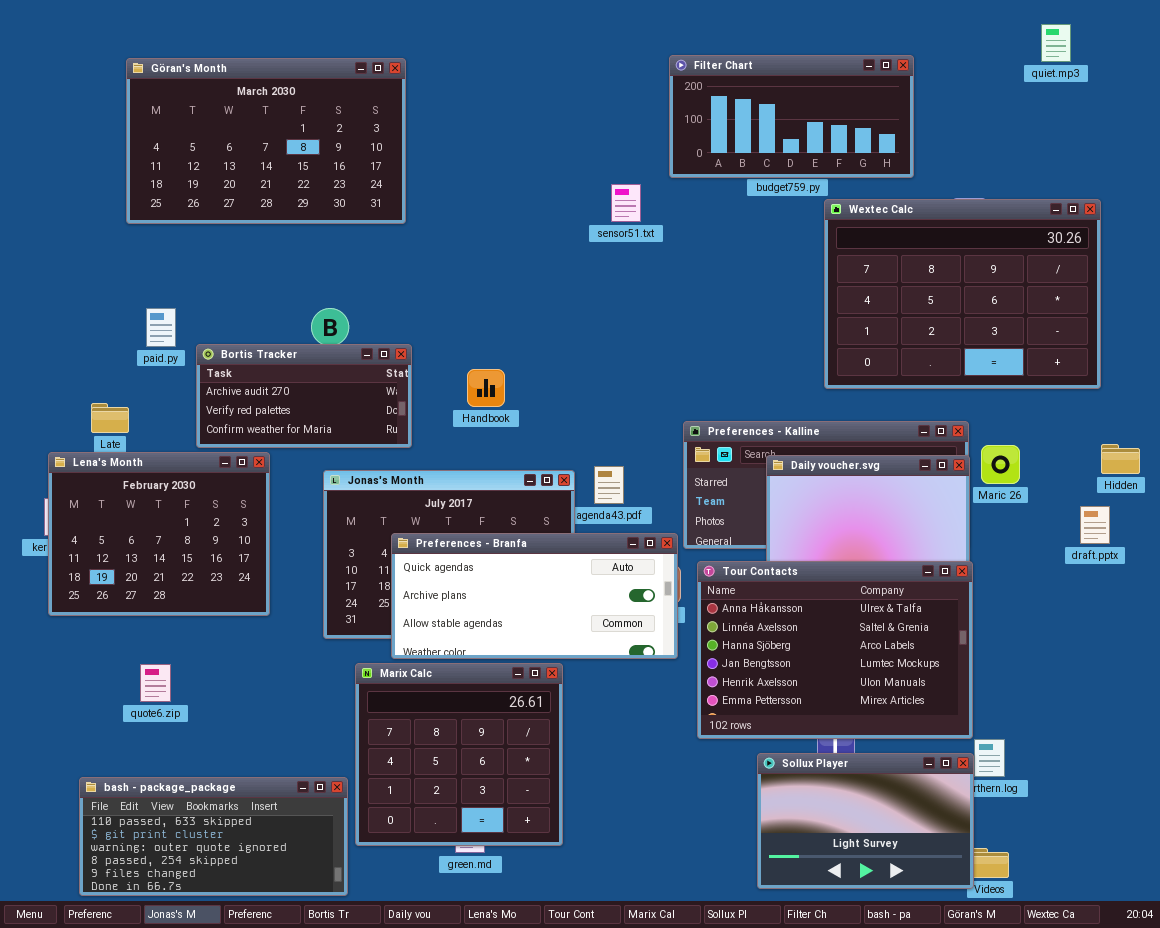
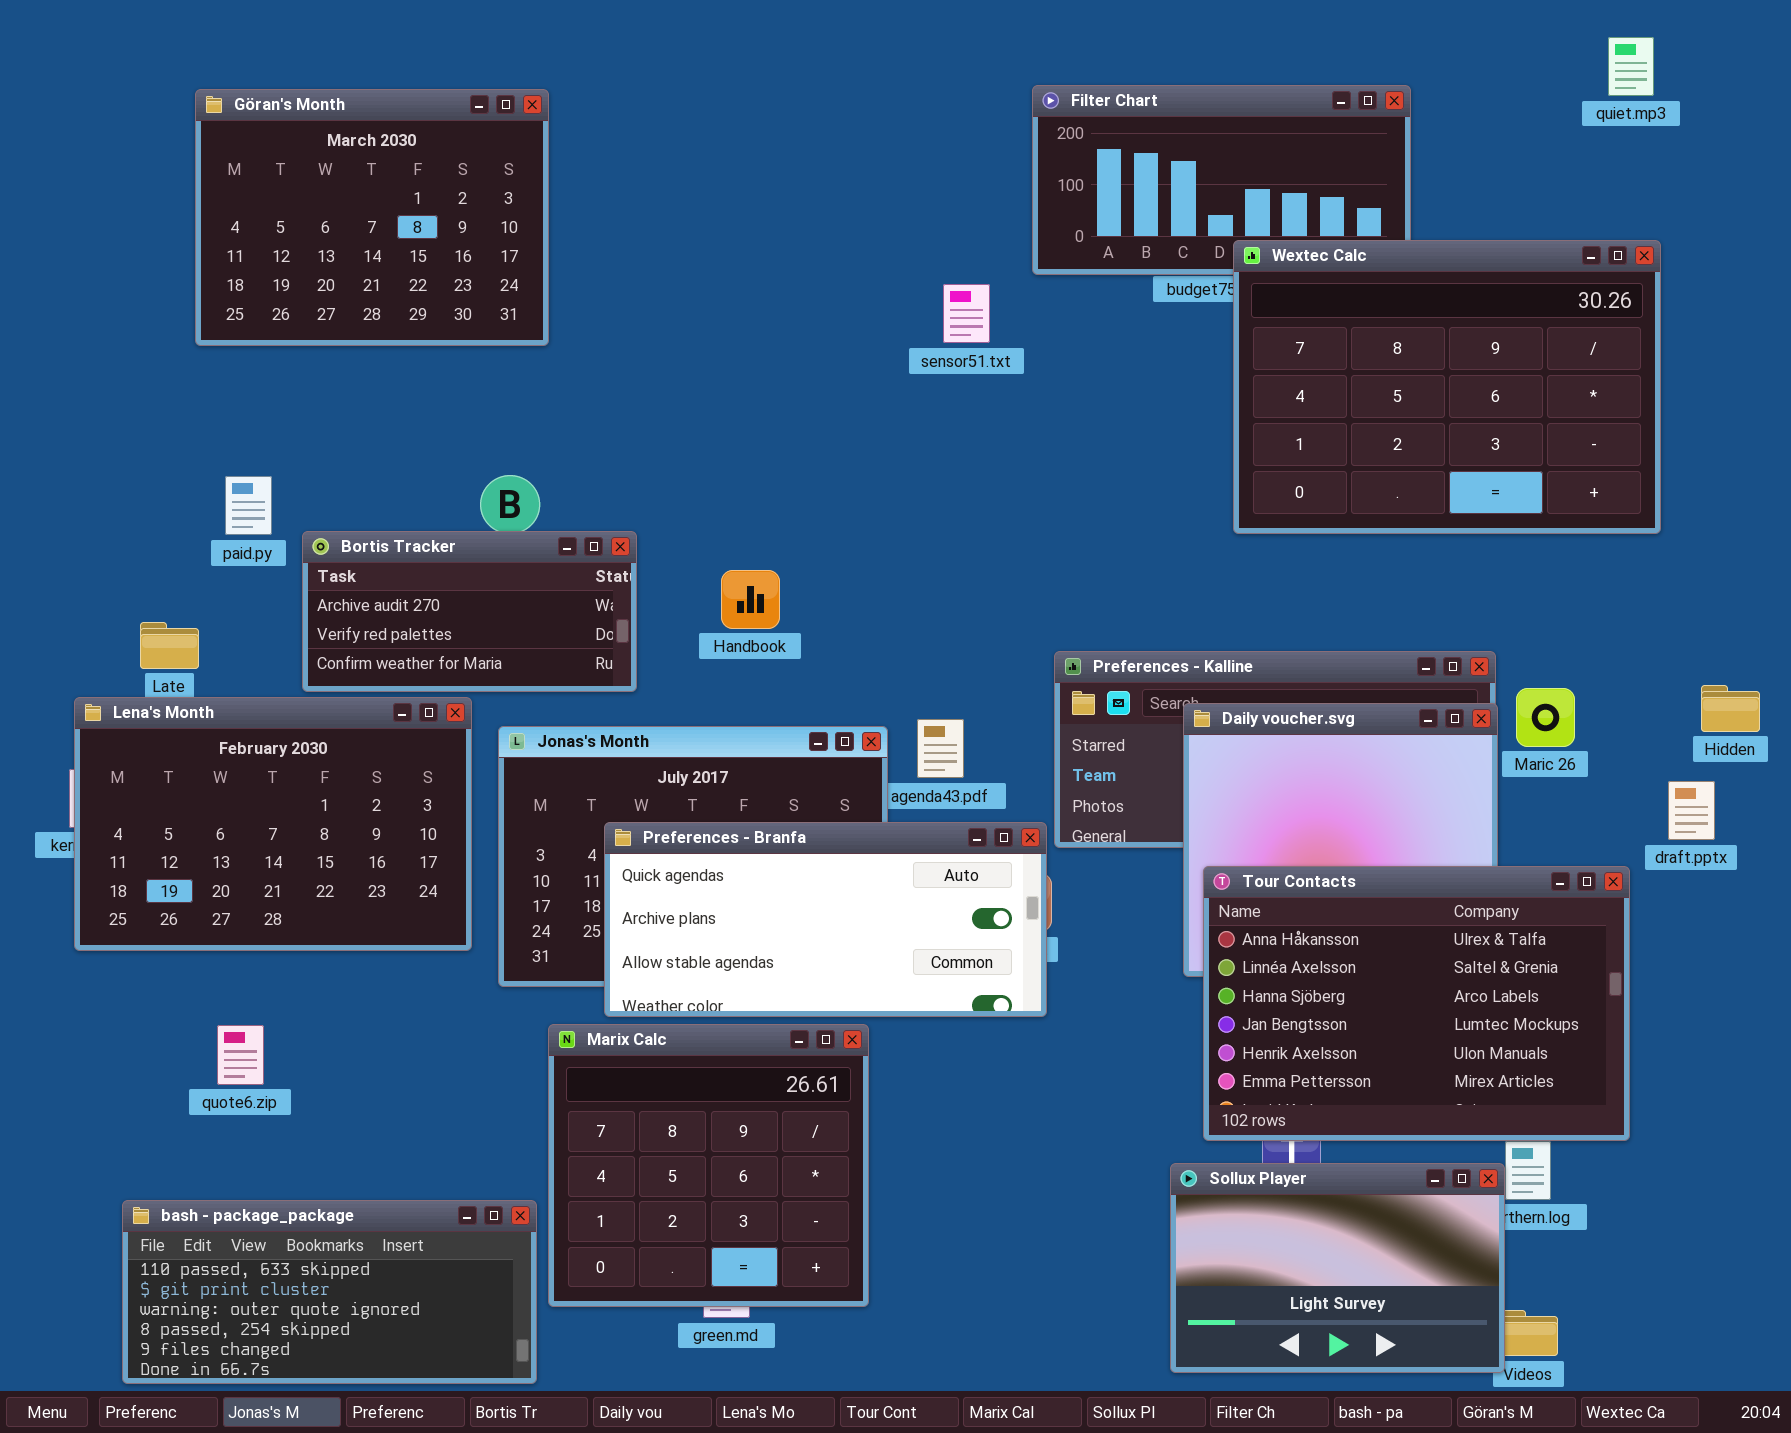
Göran's Month: [126,58,406,224] -> [195,89,549,346], resized
Wextec Calc: [824,199,1101,389] -> [1233,240,1661,534], moved
Lena's Month: [48,452,270,616] -> [74,697,472,951], resized
Tour Contacts: [697,561,973,739] -> [1203,866,1630,1141], moved

